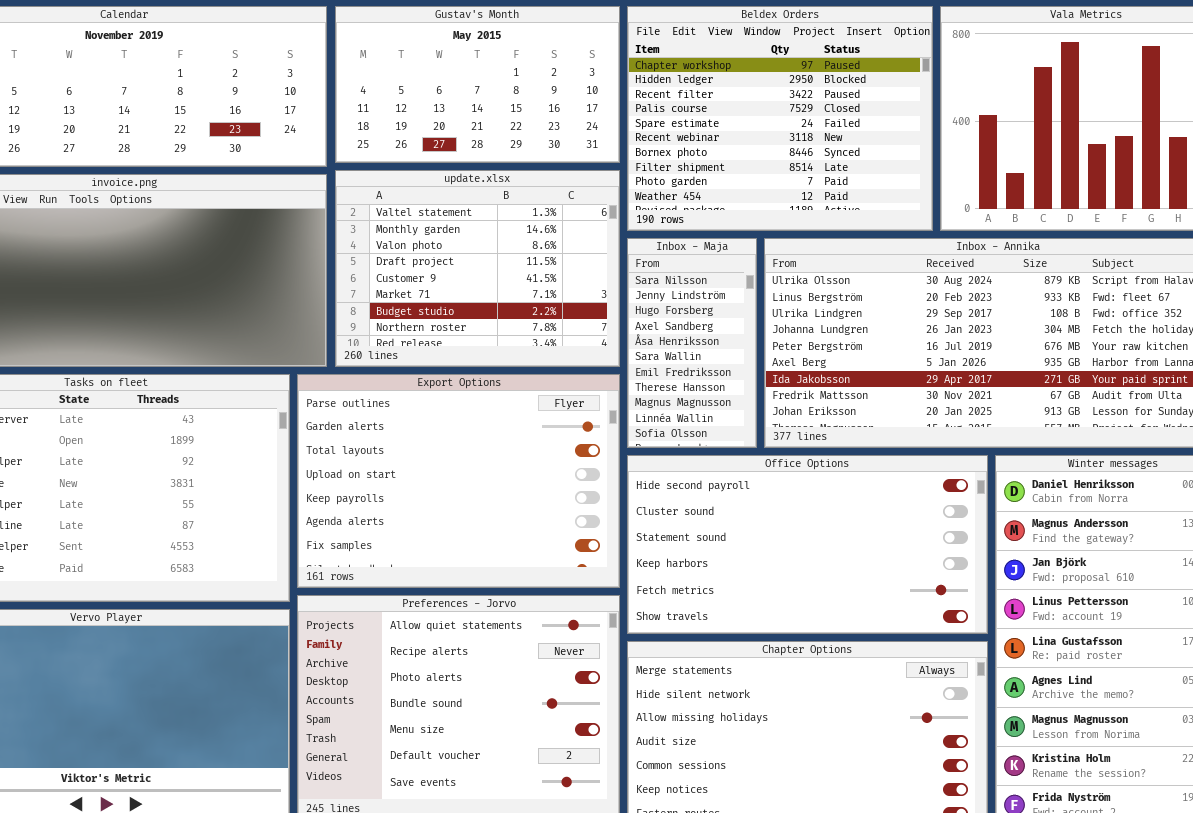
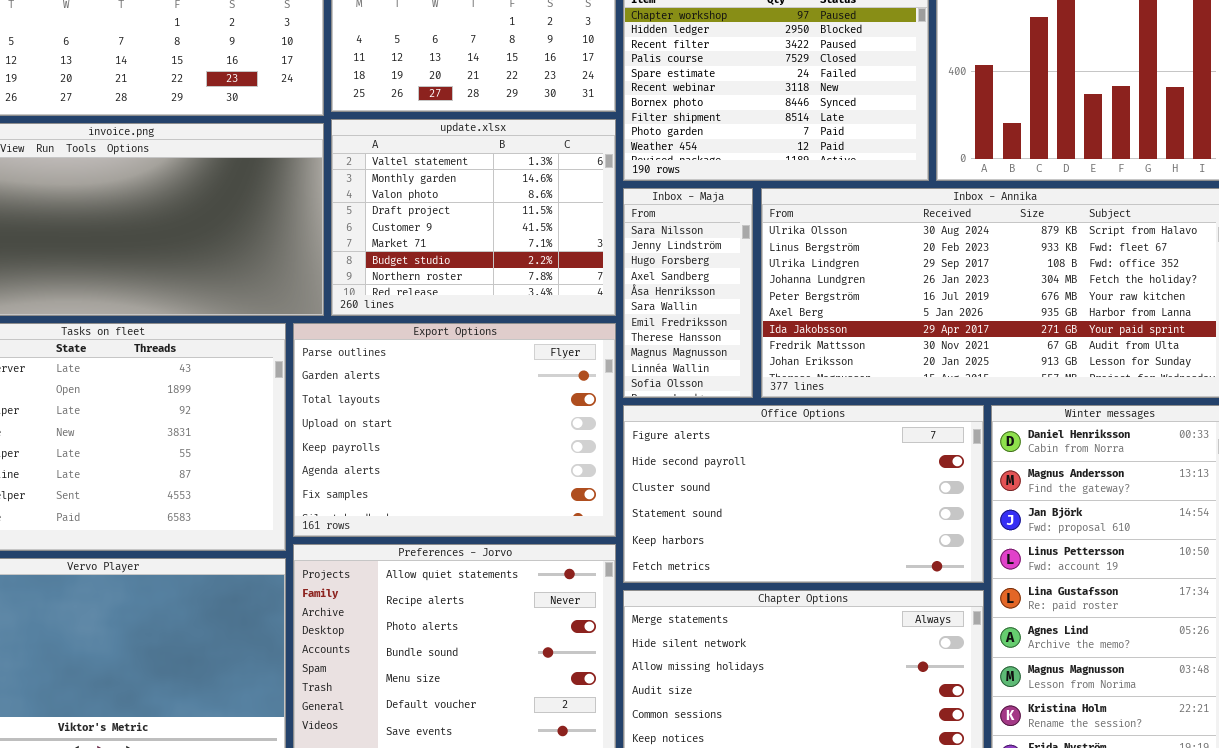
Office Options: [627,455,988,634] -> [623,405,984,583], scrolled up 1 row

